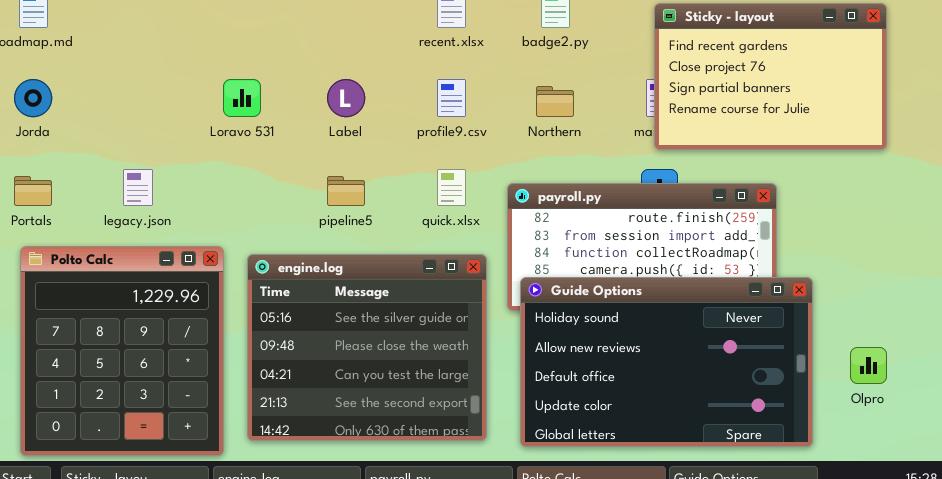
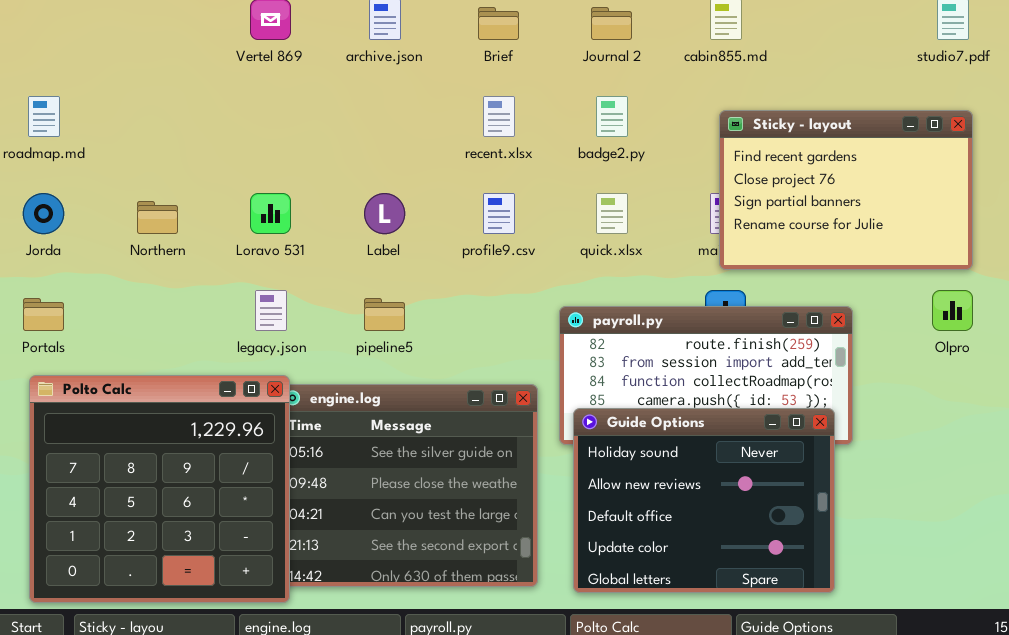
Northern: [536,86,574,117] -> [137,201,178,234], moved
legacy.json: [123,169,153,206] -> [255,290,287,331], moved
quick.xlsx: [437,169,466,206] -> [596,193,628,234], moved
Polto Calc: [20,246,224,456] -> [29,375,290,603], resized
Guide Options: [520,277,813,447] -> [573,408,835,593], resized
Olpro: [850,347,887,384] -> [932,290,973,331], moved

